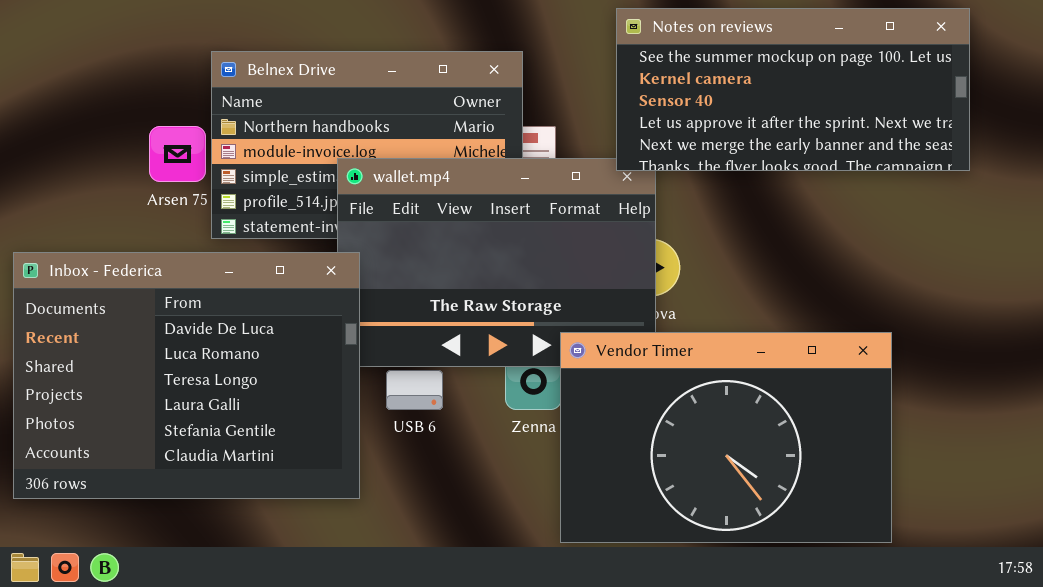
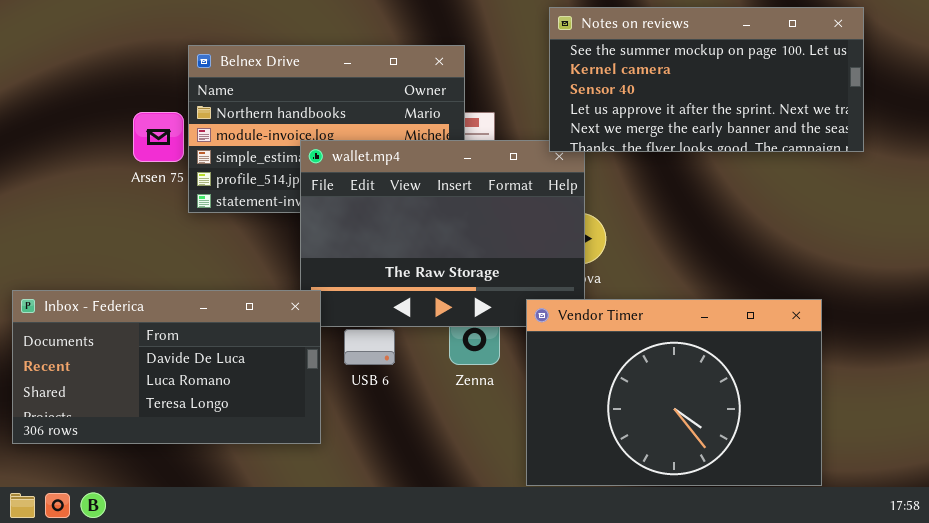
Inbox - Federica: [13,252,360,499] -> [12,290,321,444], resized
Vendor Timer: [560,332,892,543] -> [526,299,822,486], moved

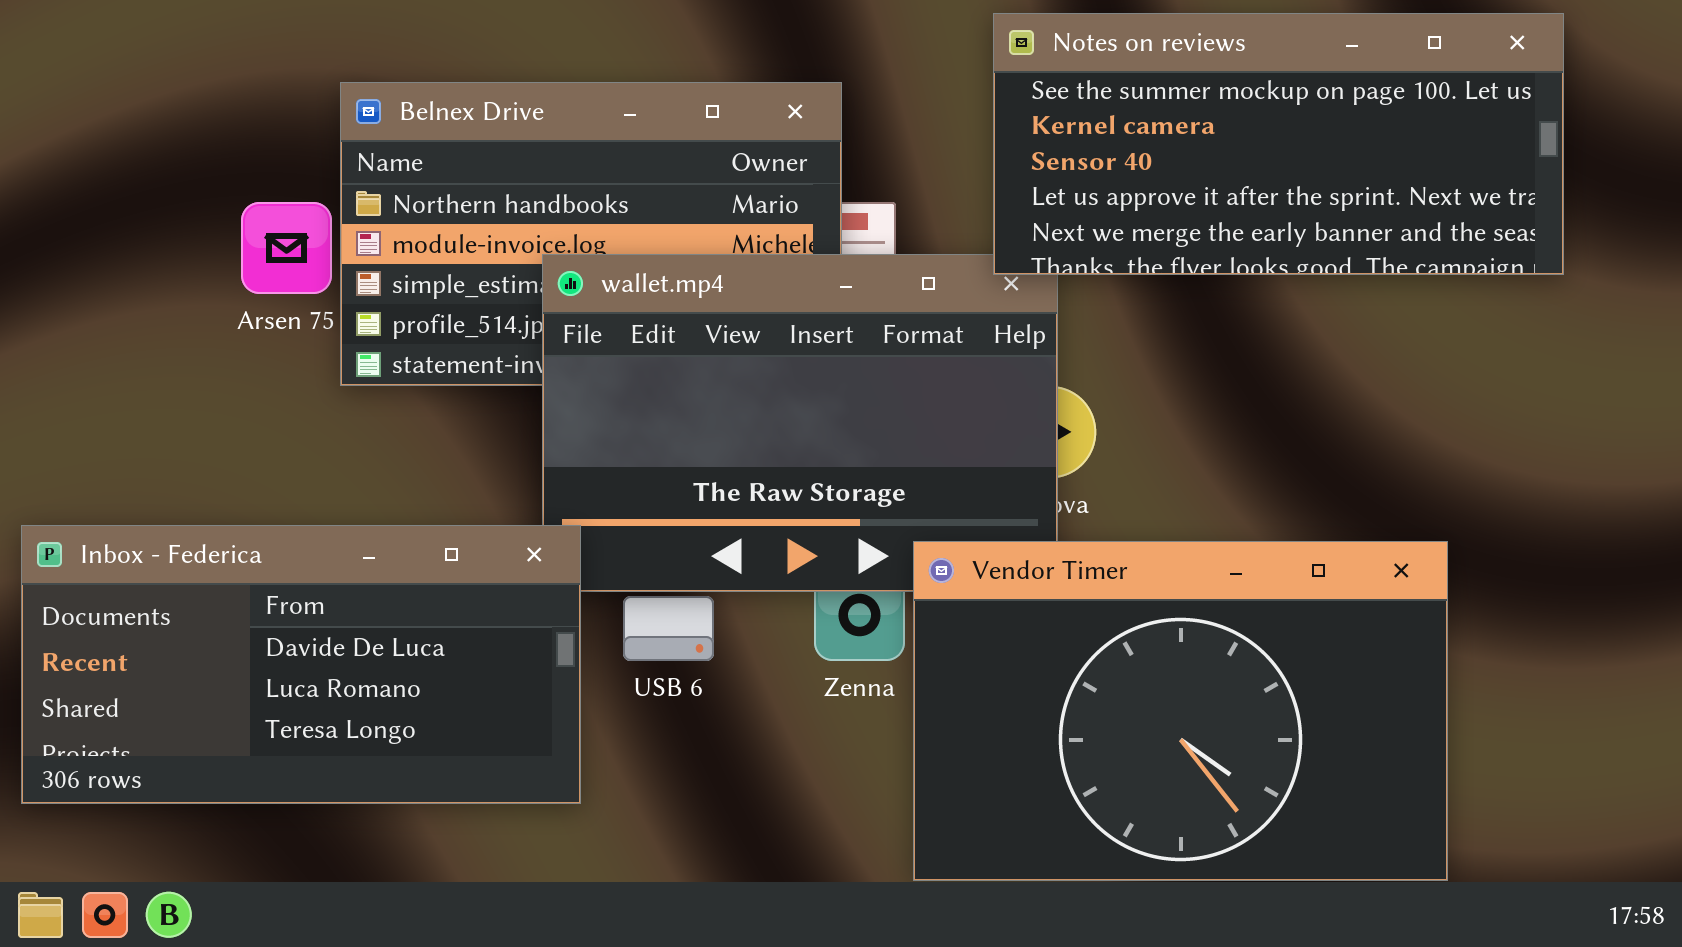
Vendor Timer: [526,299,822,486] -> [913,541,1448,881], moved

